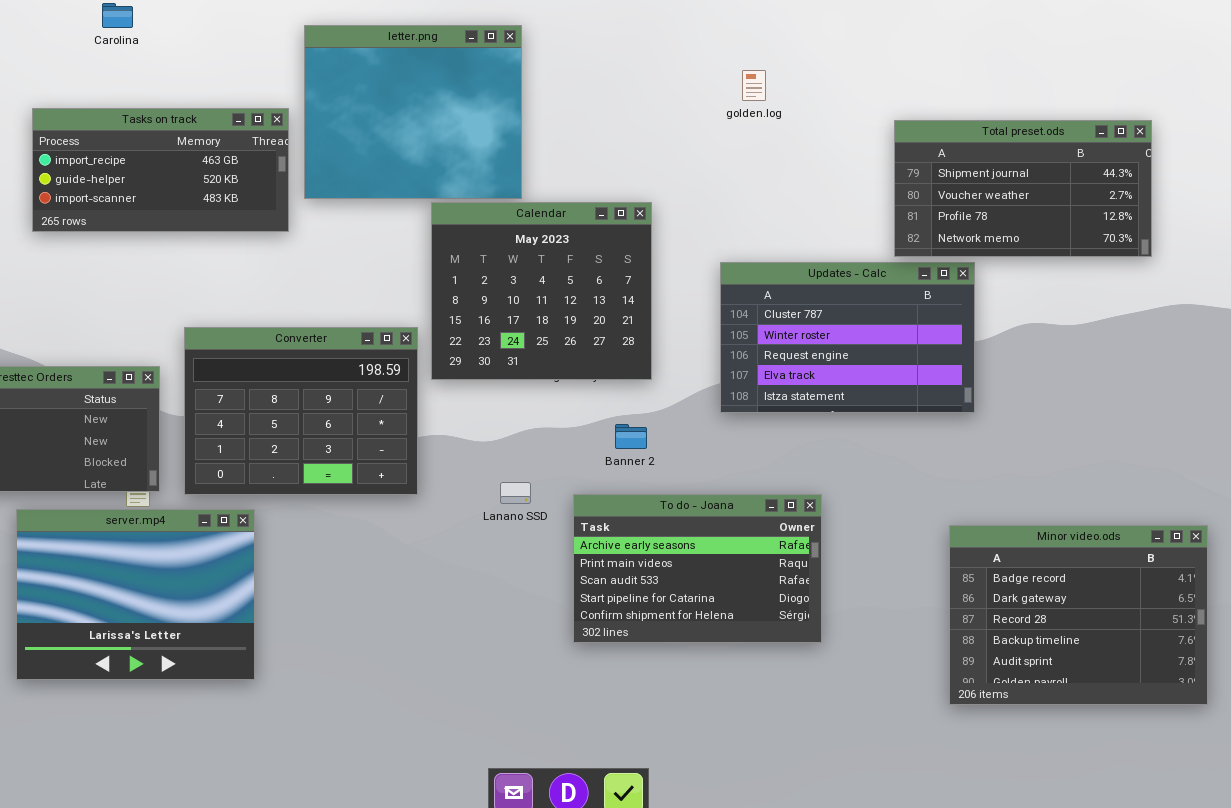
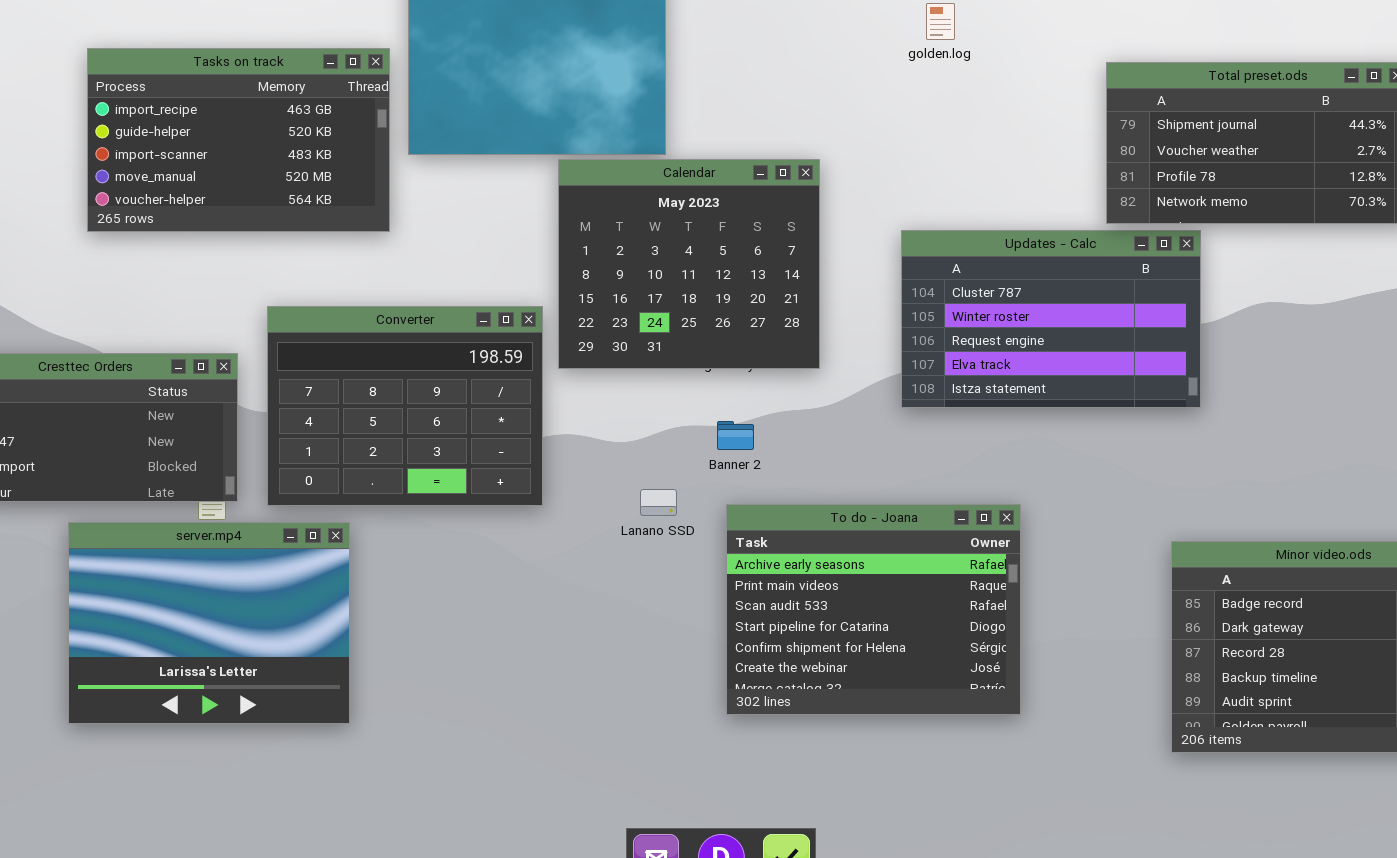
Tasks on track: [32,108,289,232] -> [87,48,390,232], resized
Banner 2: [615,424,647,449] -> [717,421,754,450], moved
To do - Joana: [573,494,822,643] -> [726,504,1021,715], resized

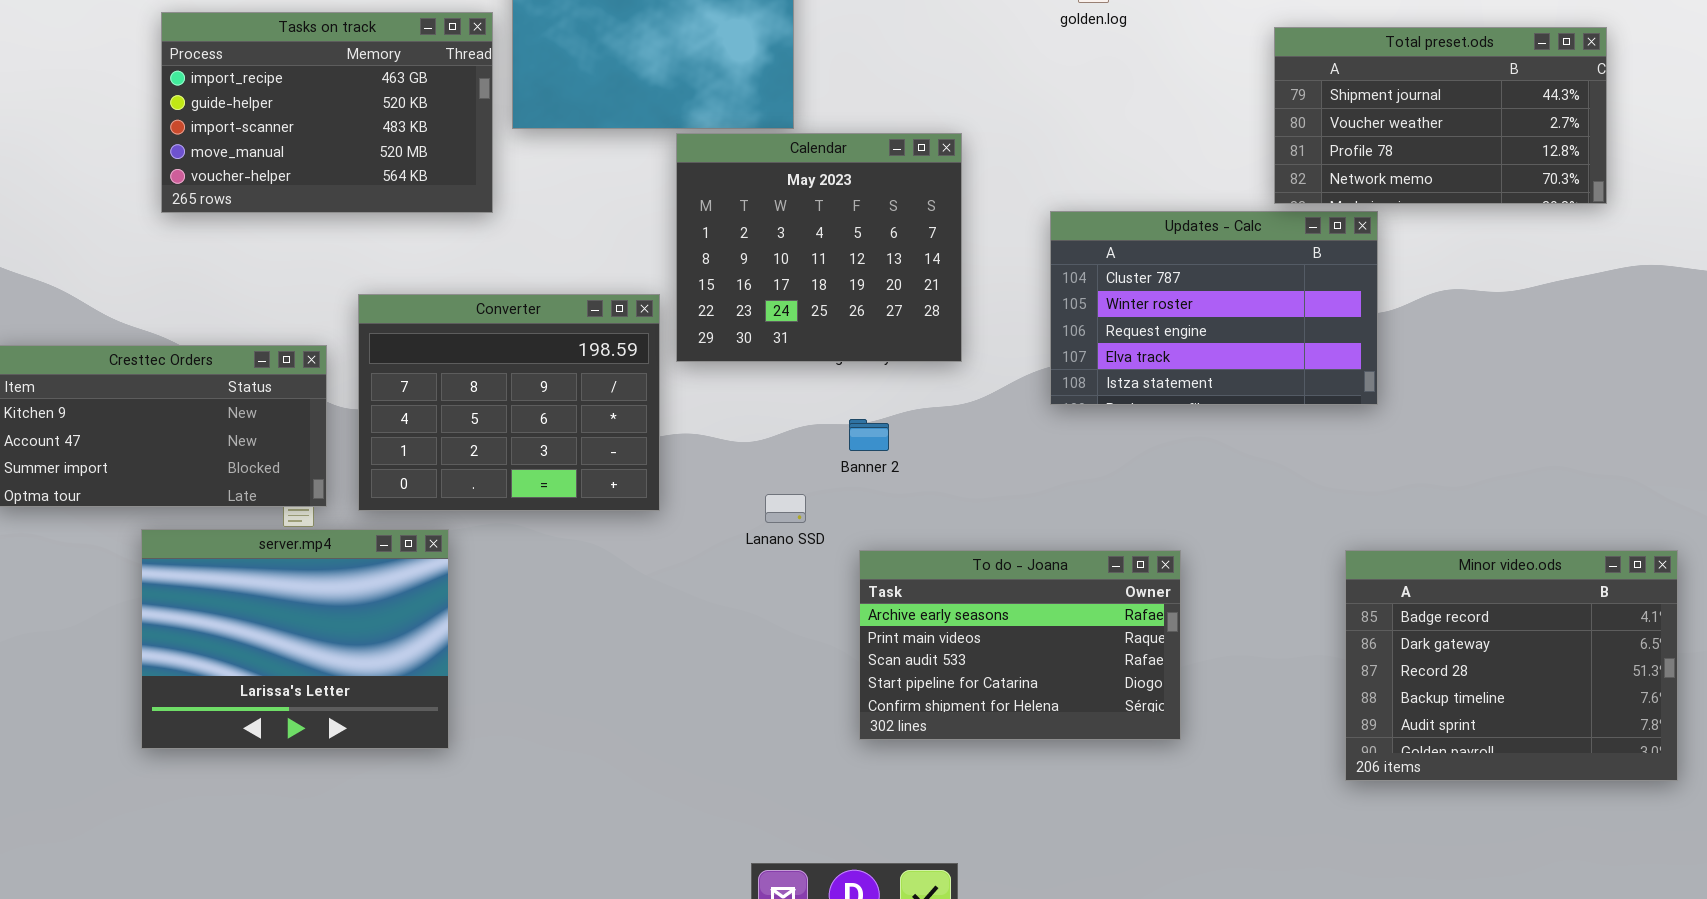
To do - Joana: [726,504,1021,715] -> [859,550,1181,740], resized

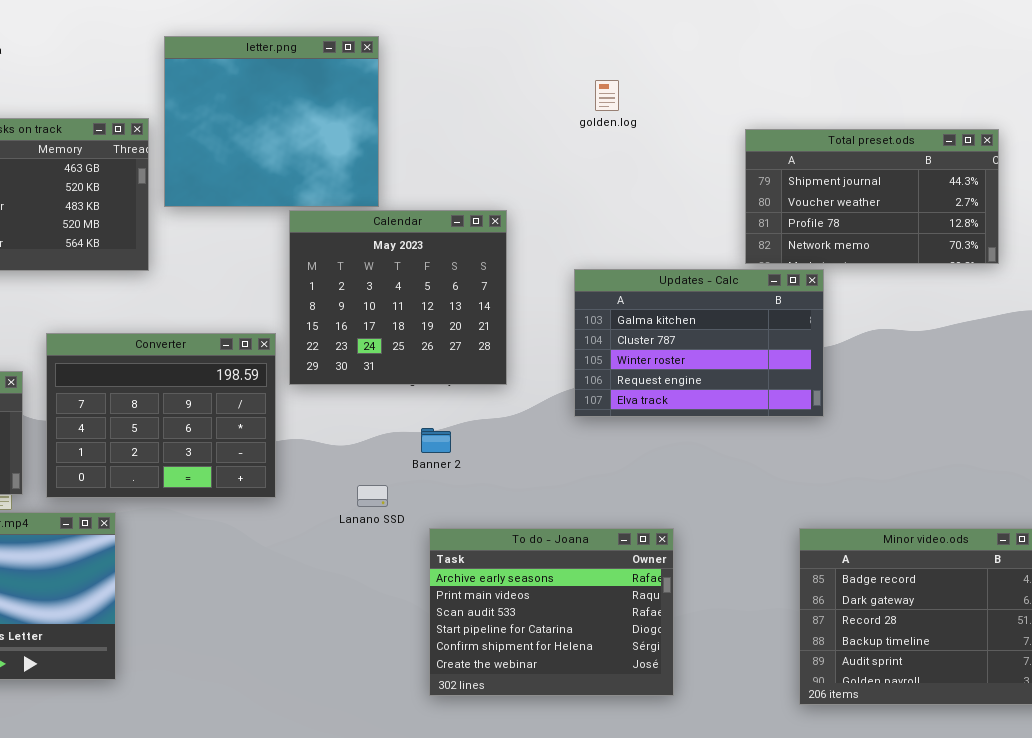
Updates - Calc: [1050,211,1378,405] -> [574,269,824,417], scrolled up 1 row
To do - Joana: [859,550,1181,740] -> [429,528,674,696], resized

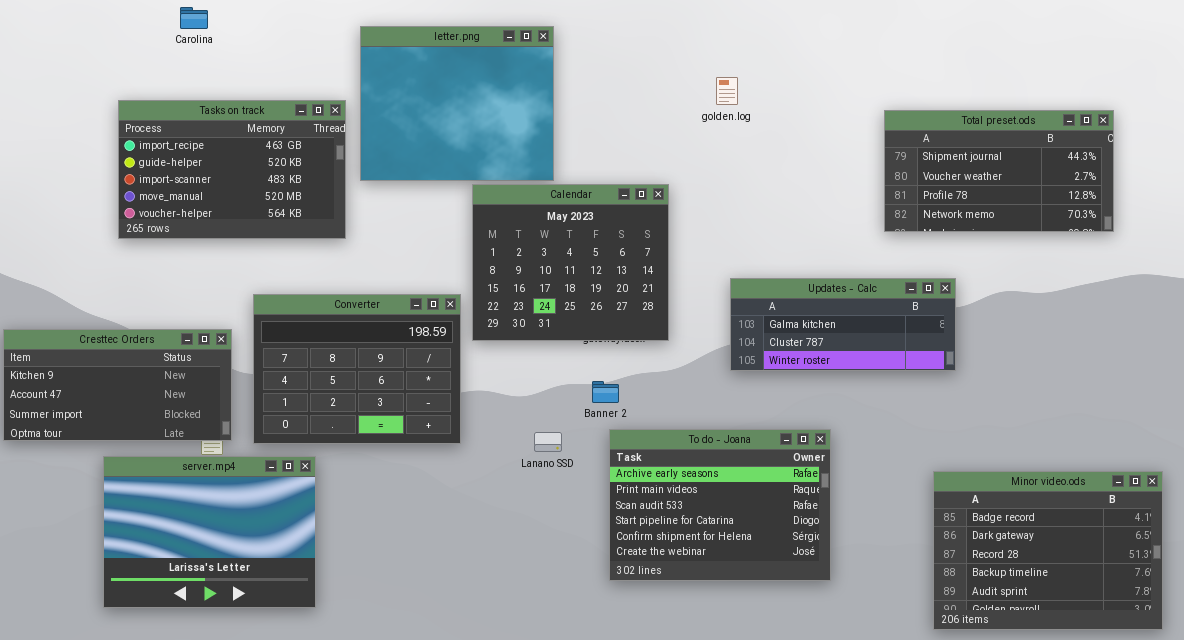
golden.log: [595,80,619,111] -> [716,77,738,105], moved
Updates - Calc: [574,269,824,417] -> [730,278,956,371], resized
To do - Joana: [429,528,674,696] -> [609,429,831,581], moved

